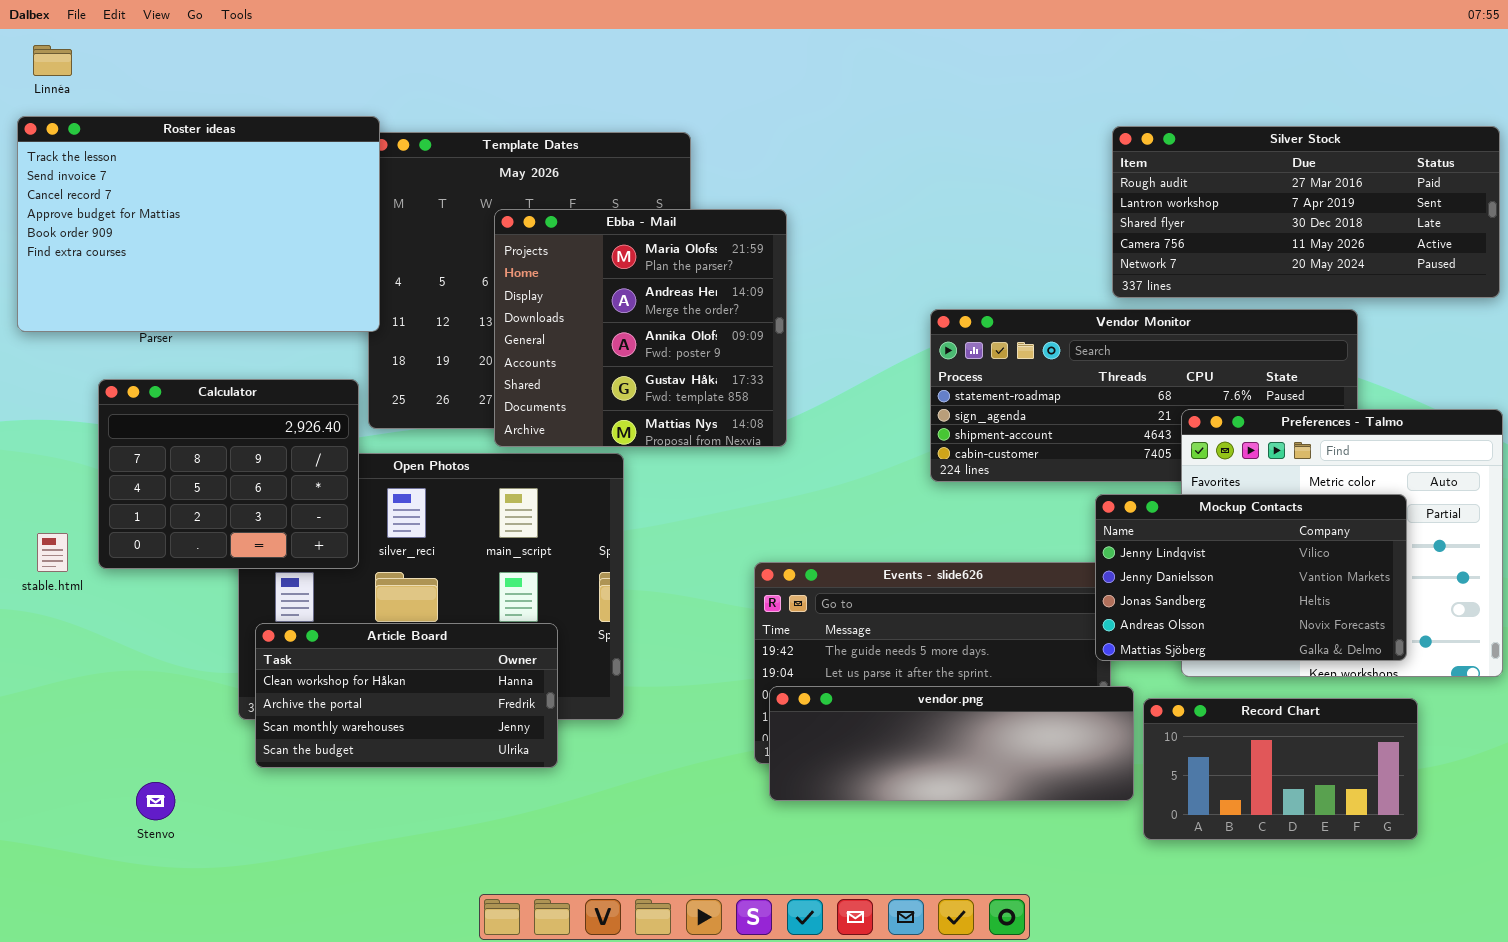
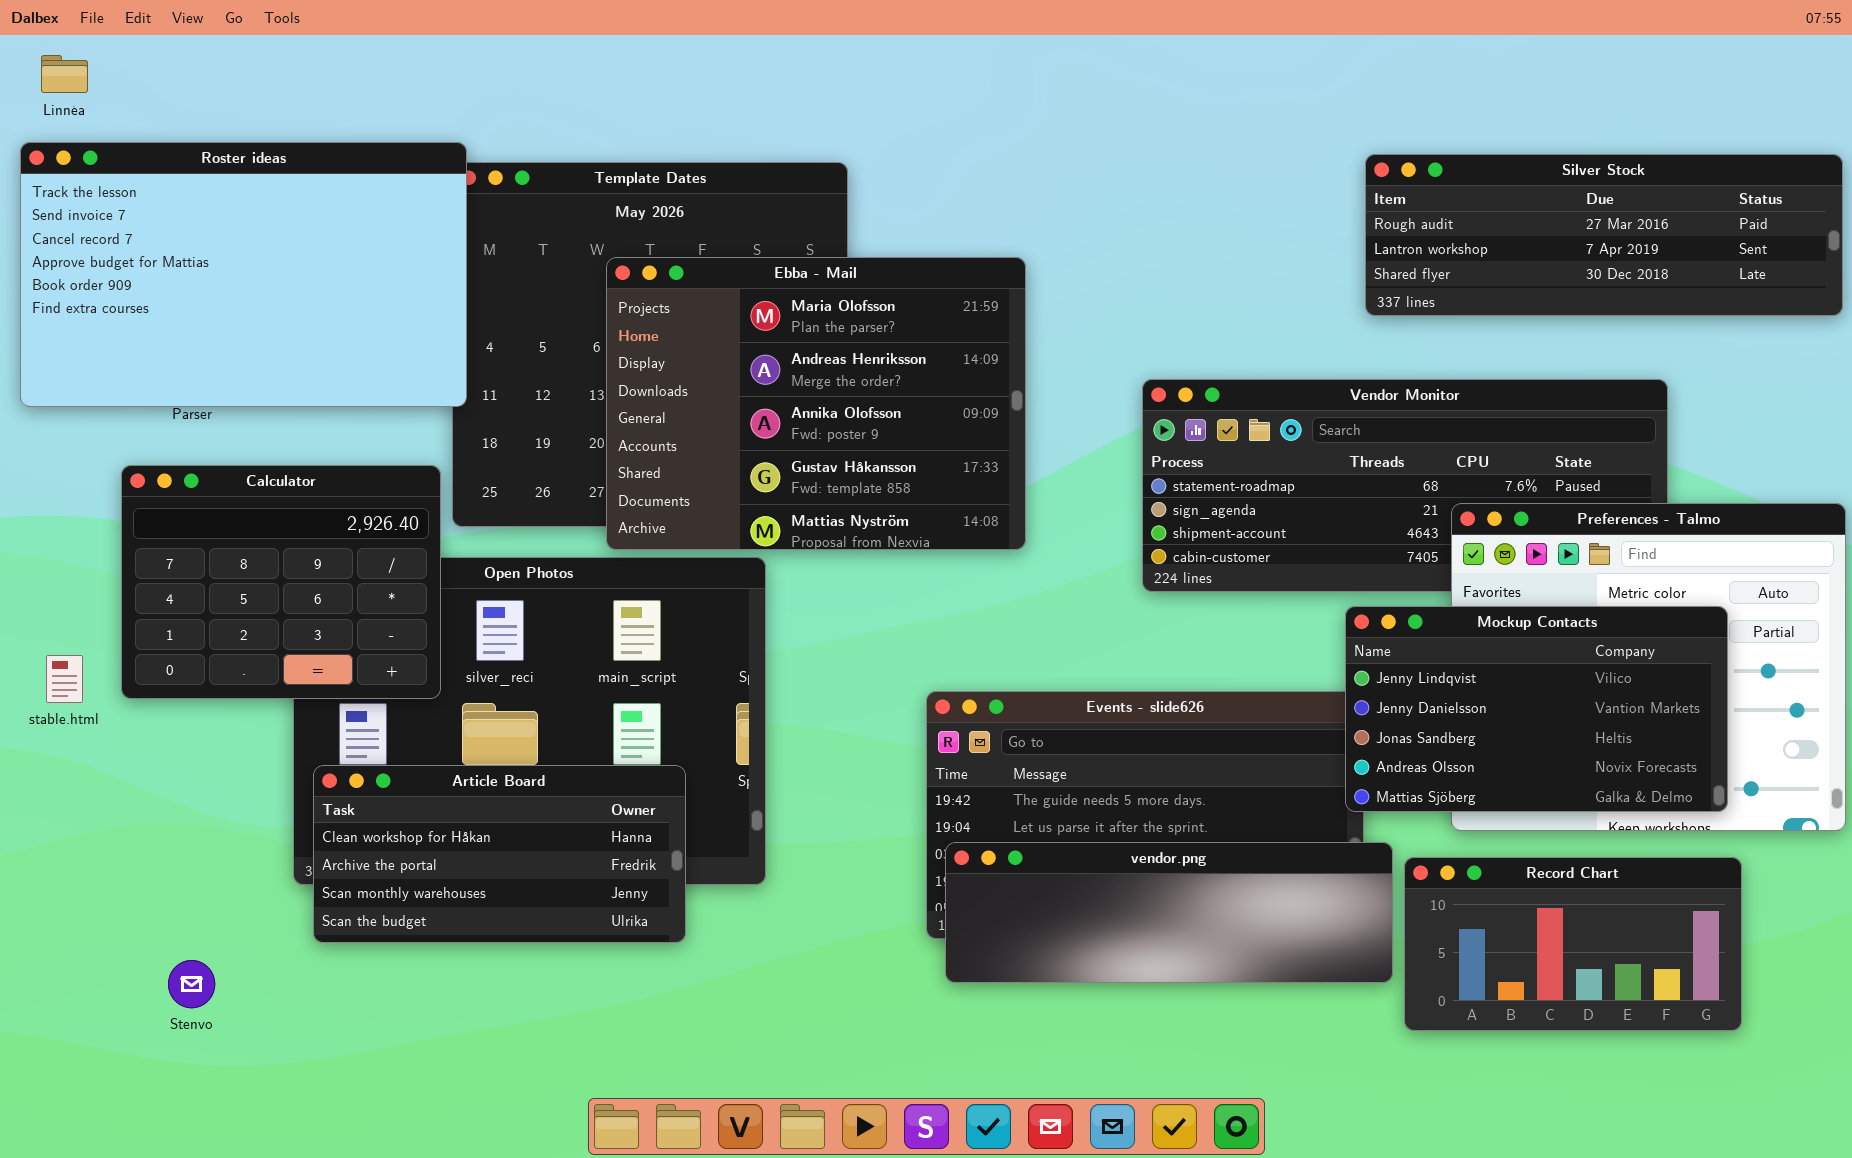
Silver Stock: [1112,126,1500,298] -> [1365,154,1843,316], resized
Ebba - Mail: [494,209,787,447] -> [606,257,1026,550], resized

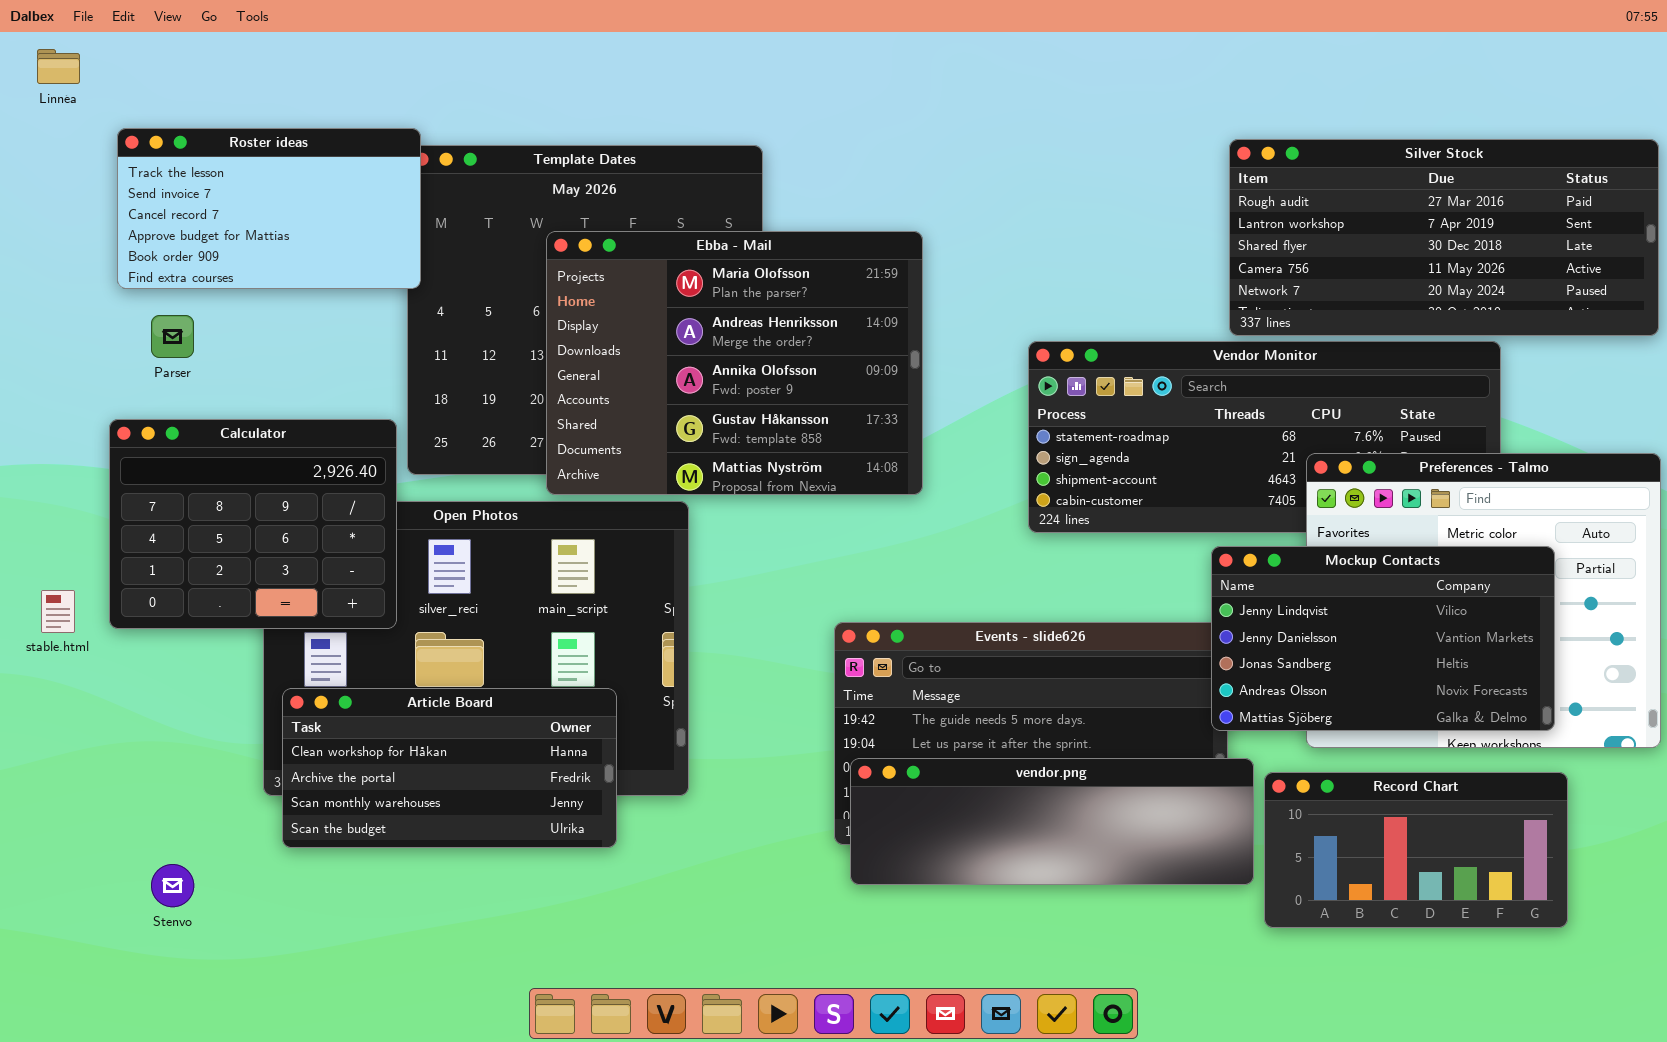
Roster ideas: [20,142,467,407] -> [117,128,421,289], resized
Silver Stock: [1365,154,1843,316] -> [1229,139,1659,336], resized

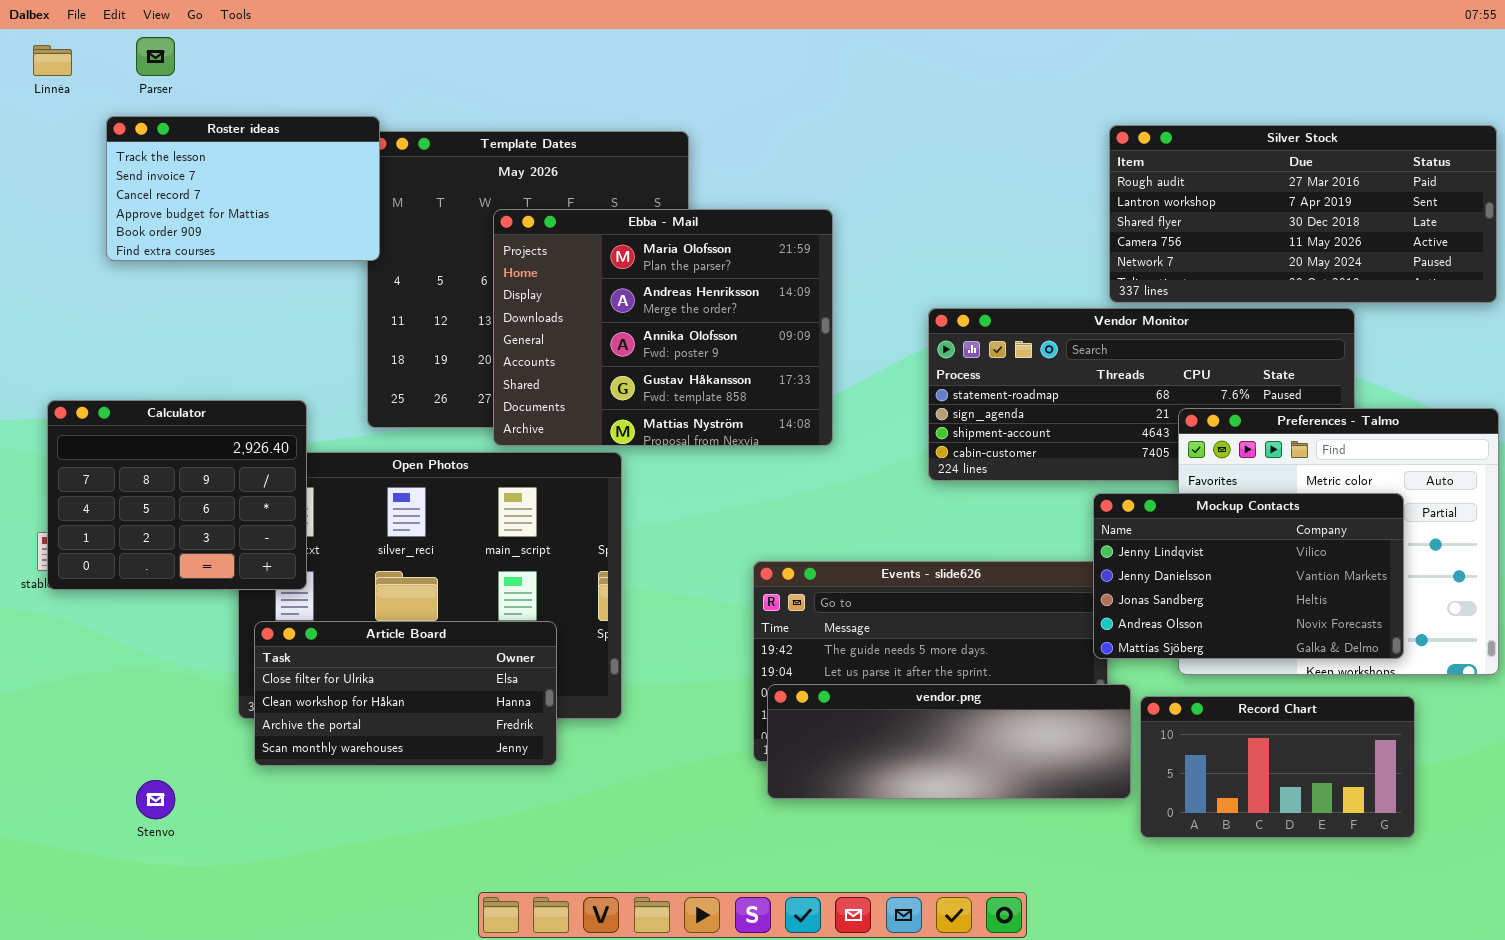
Parser: [151,315,194,358] -> [136,37,175,76], moved
Calculator: [109,419,397,629] -> [47,400,307,590], moved
Article Board: [282,688,617,848] -> [254,621,557,766], scrolled up 1 row

